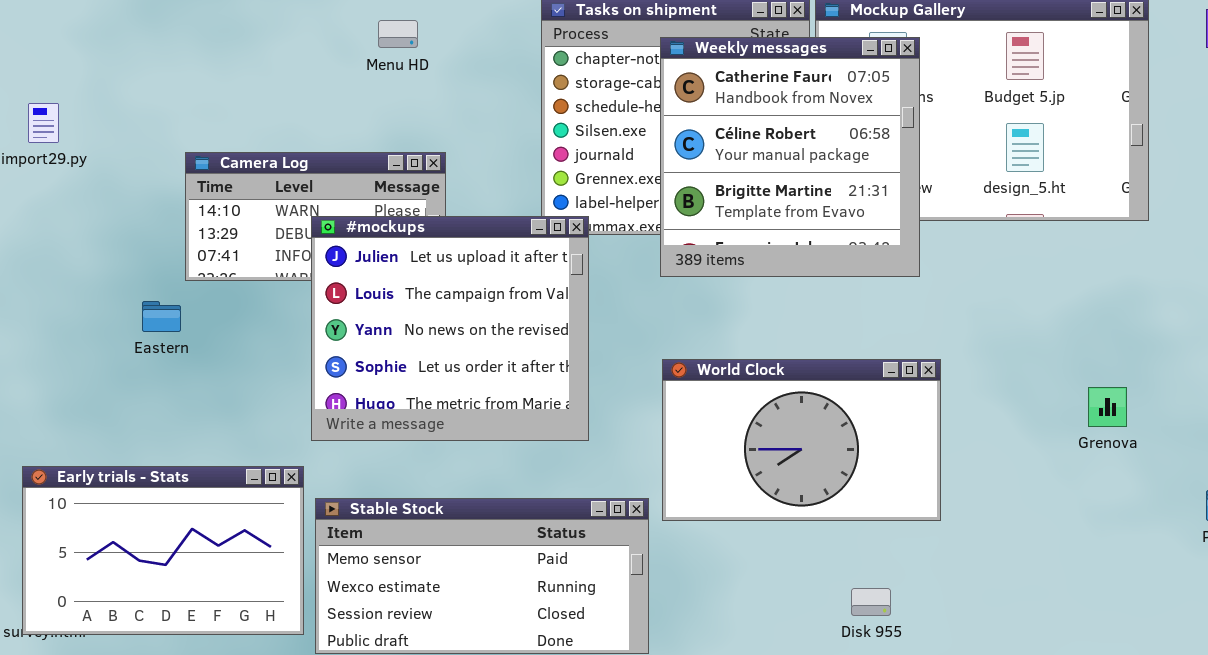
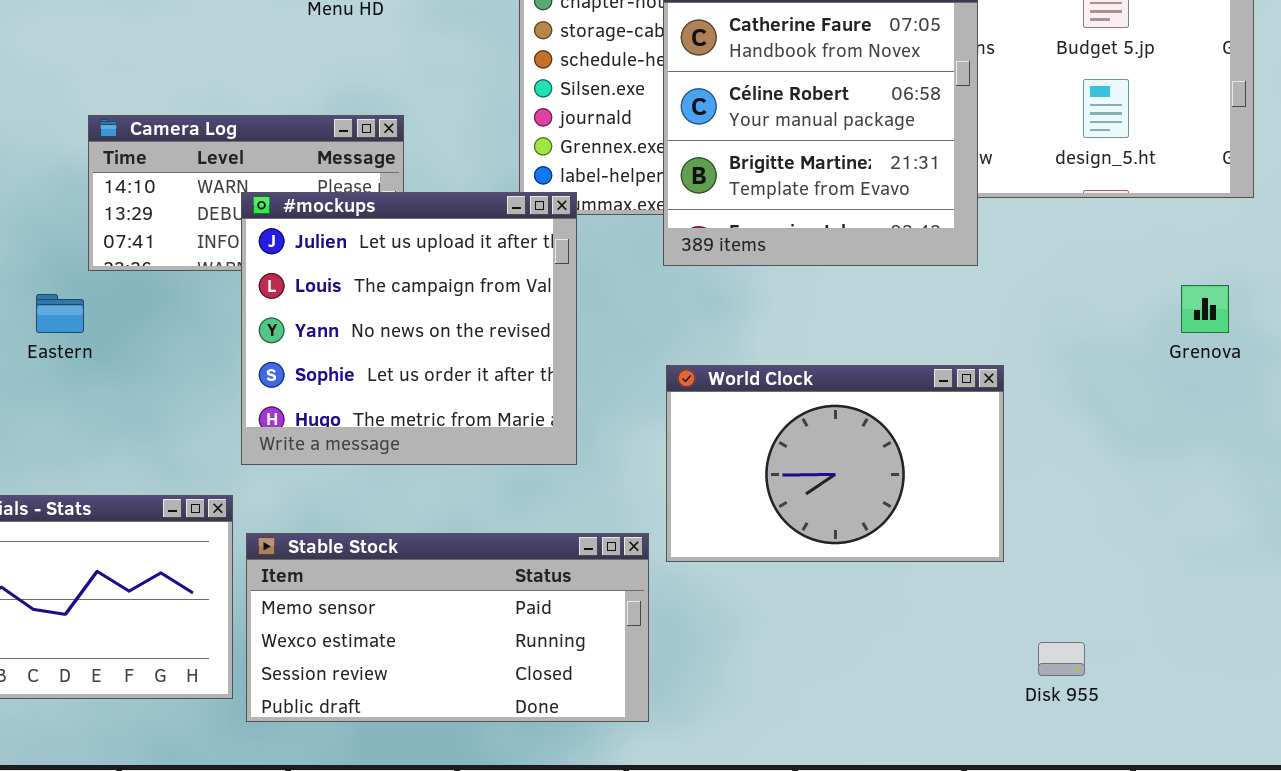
Grenova: [1088,387,1127,427] -> [1181,285,1229,333], moved
Disk 955: [851,588,891,616] -> [1038,642,1085,676], moved

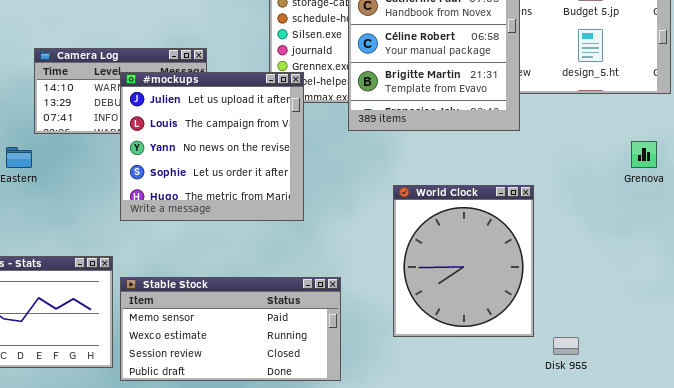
#mockups: [241,192,577,465] -> [120,72,304,221], moved
World Clock: [666,365,1004,562] -> [393,185,534,337], resized

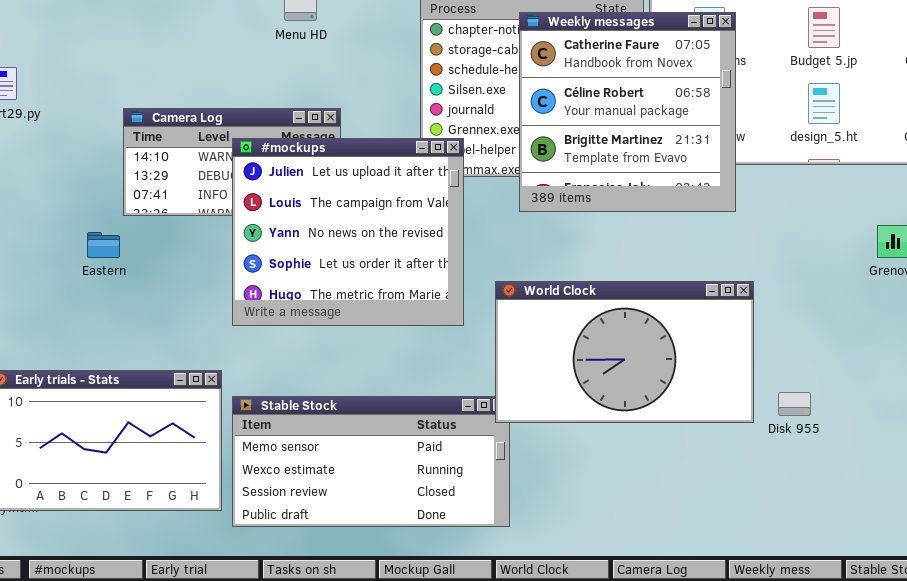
World Clock: [393,185,534,337] -> [495,281,754,423], resized
Disk 955: [553,337,579,355] -> [778,392,811,416], moved

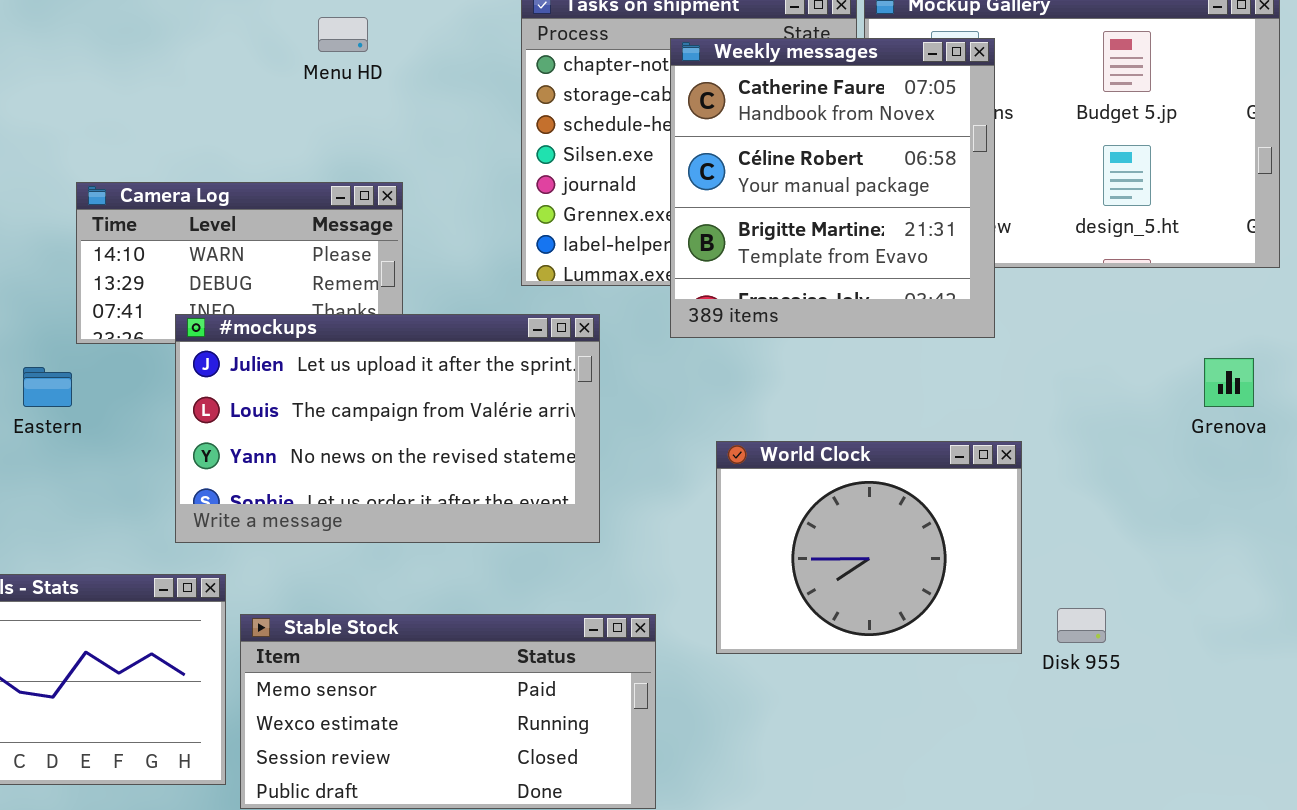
#mockups: [232,138,464,326] -> [175,314,600,543], moved, resized
World Clock: [495,281,754,423] -> [716,441,1022,654], resized

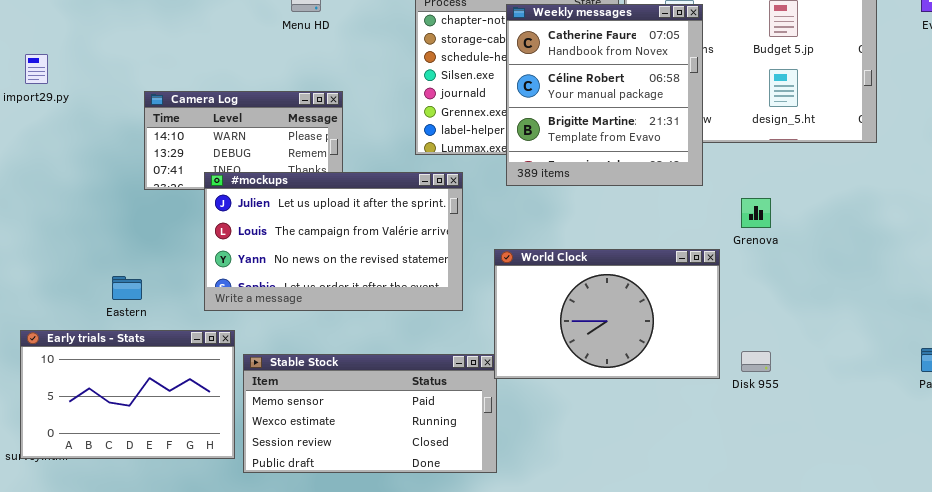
Grenova: [1204,358,1254,407] -> [741,198,771,228], moved
Eastern: [23,367,72,407] -> [112,276,142,300], moved
World Clock: [716,441,1022,654] -> [494,249,720,379], resized

